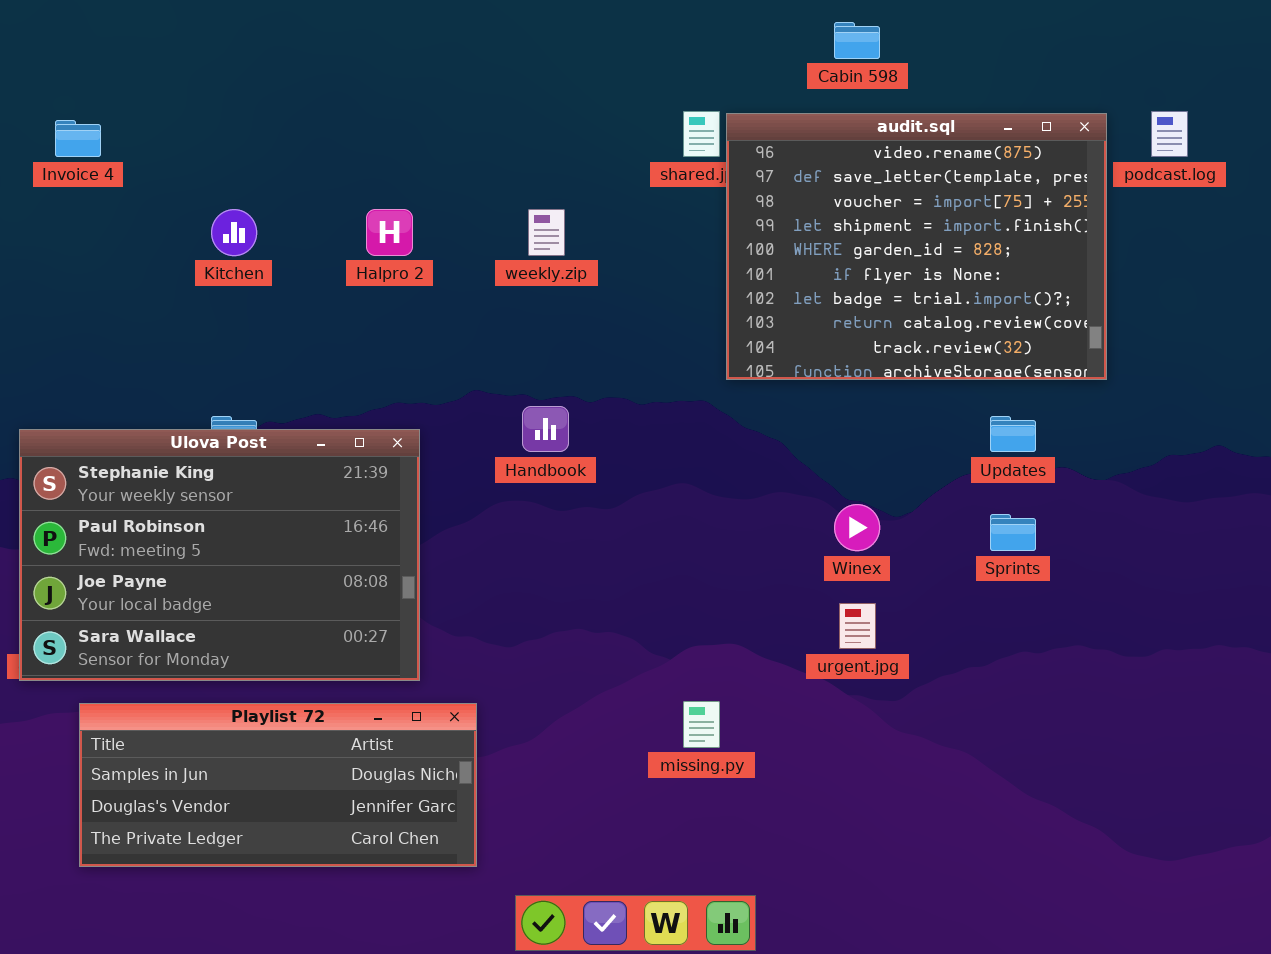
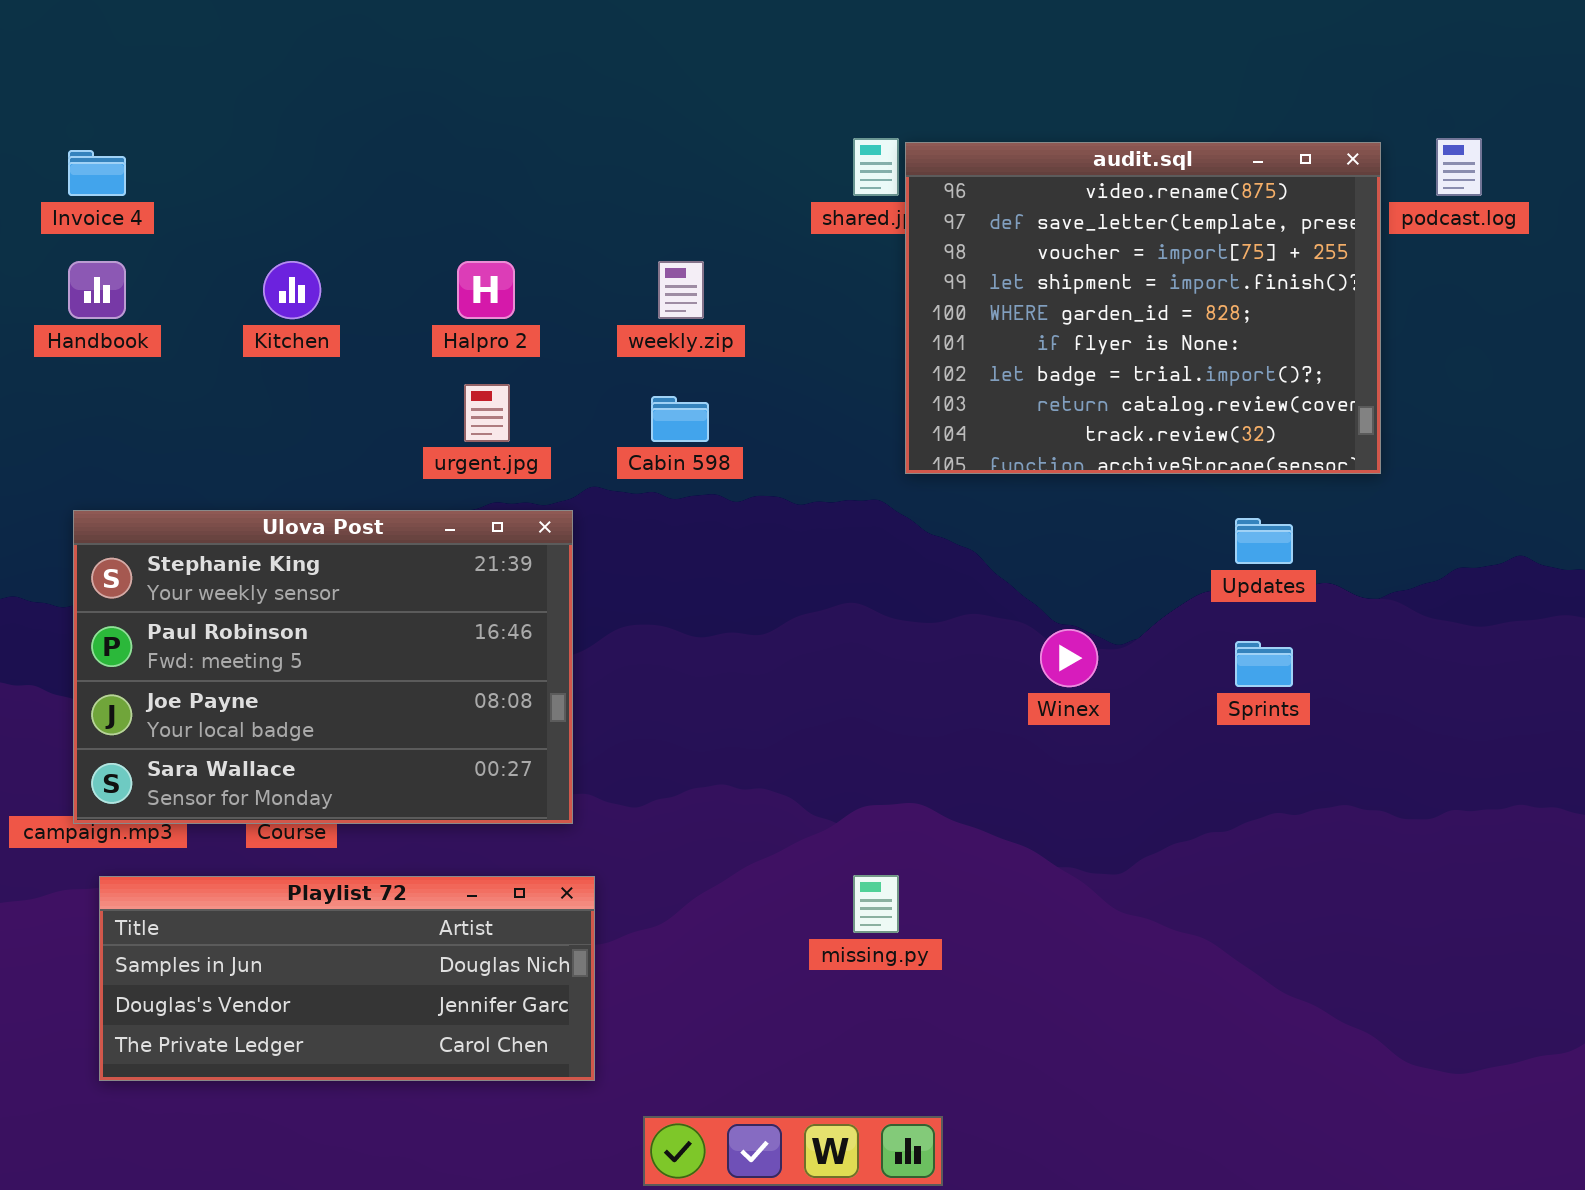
Cabin 598: [834,22,880,59] -> [651,396,709,442], moved
Handbook: [522,406,569,452] -> [68,261,126,319], moved
Ulova Post: [19,429,420,681] -> [73,510,573,824], moved
urgent.jpg: [839,603,876,649] -> [464,384,510,442], moved

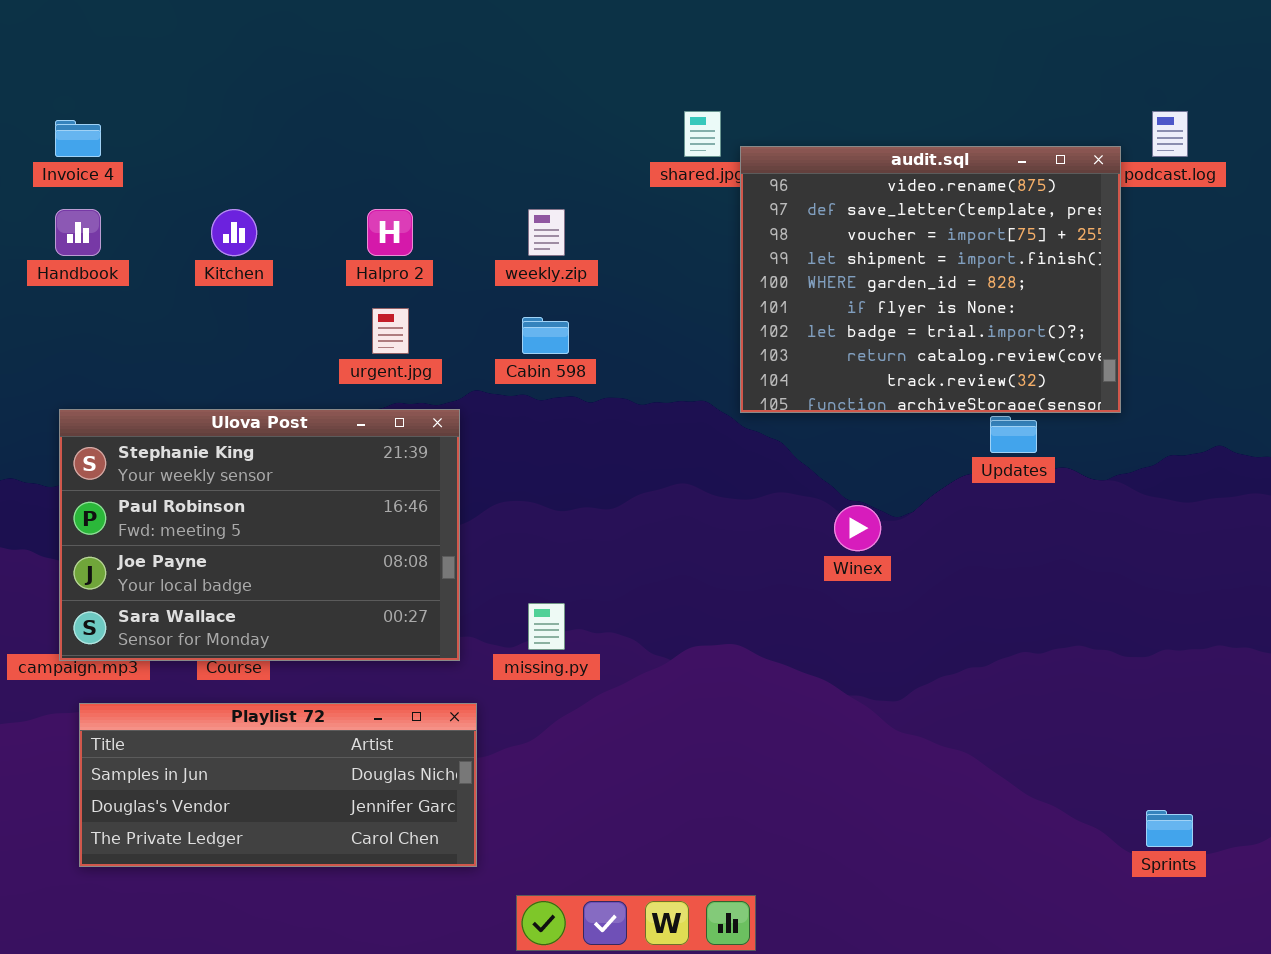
audit.sql: [905,142,1381,474] -> [740,146,1121,413], moved
Sprints: [1235,641,1293,687] -> [1146,810,1193,847], moved
missing.py: [853,875,899,933] -> [528,603,565,650], moved

